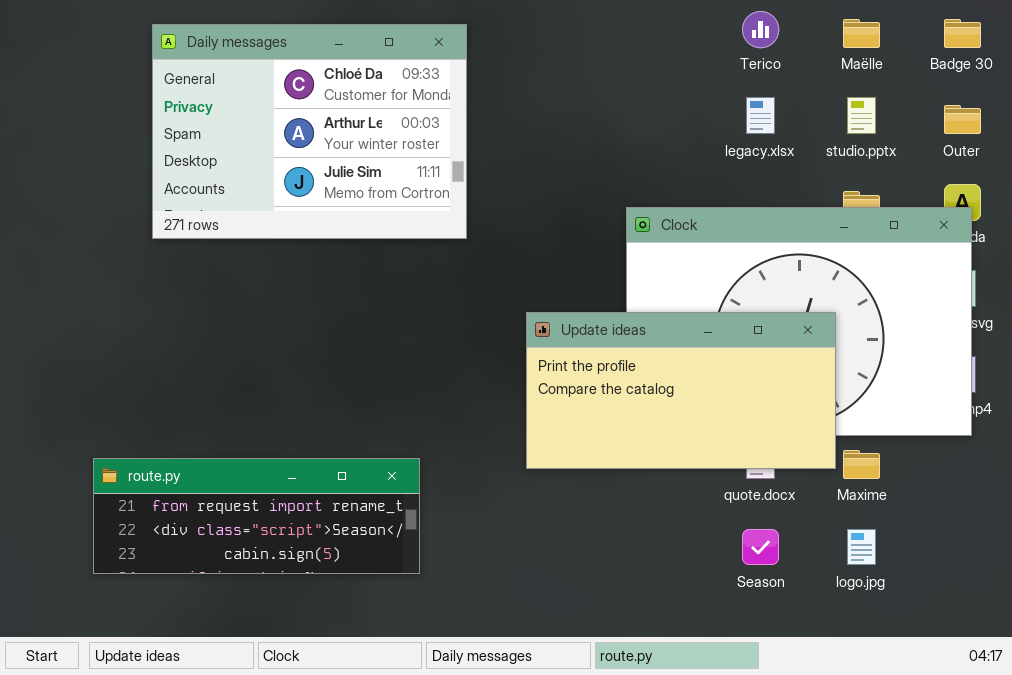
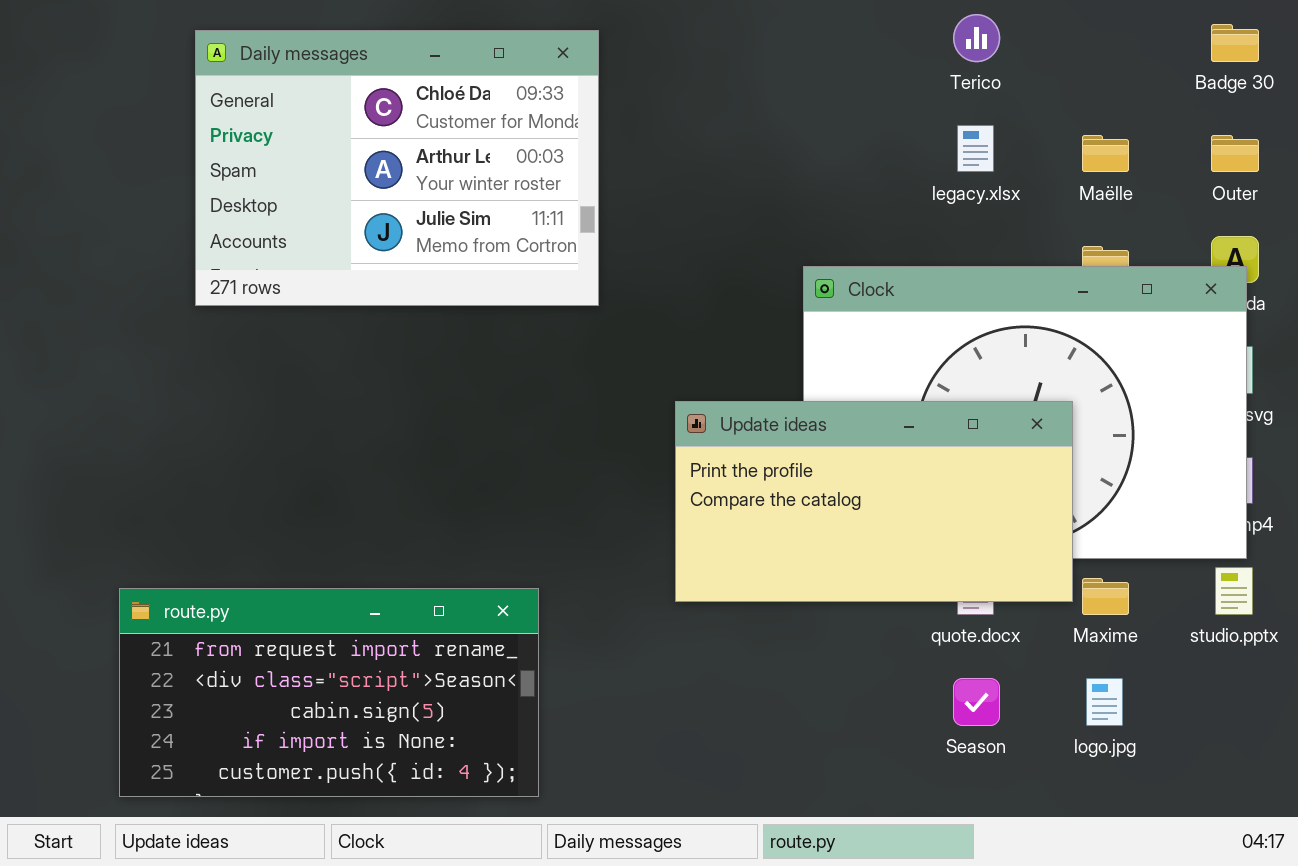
Maëlle: [843,19,880,48] -> [1082,135,1129,172], moved
studio.pptx: [847,97,876,134] -> [1215,567,1253,615], moved
route.py: [93,458,420,574] -> [119,588,539,797], resized

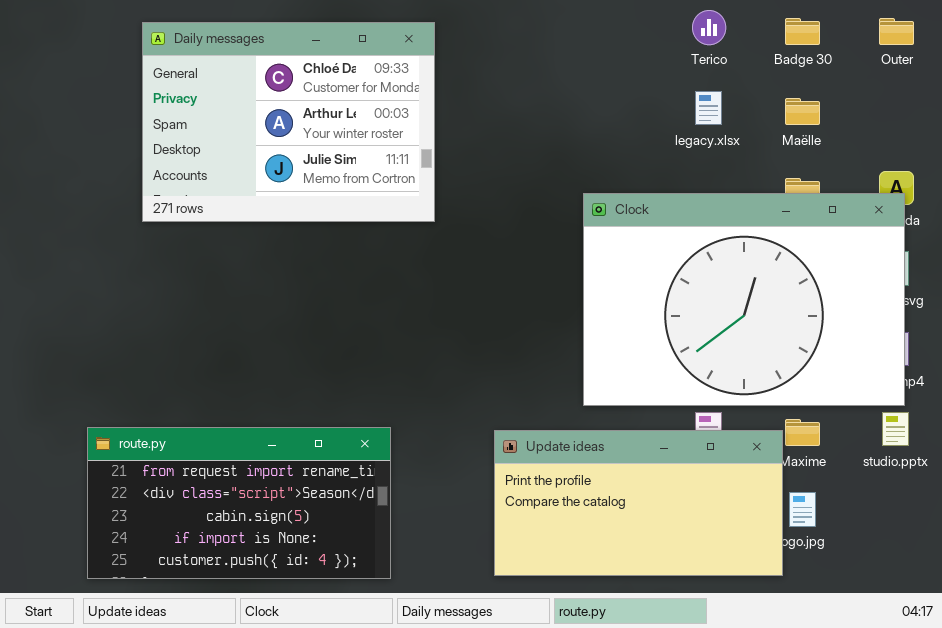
Badge 30: [1211,24,1259,62] -> [785,18,820,45], moved
Outer: [1211,135,1259,172] -> [879,18,914,45], moved
Update ideas: [675,401,1073,602] -> [494,430,783,576], moved

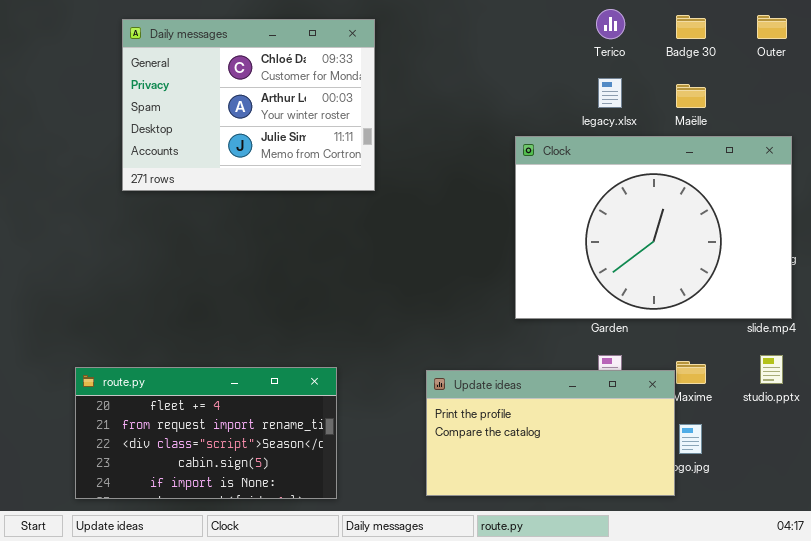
Clock: [583,193,905,406] -> [515,136,792,319], moved
route.py: [87,427,391,579] -> [75,367,337,499], scrolled up 1 row

